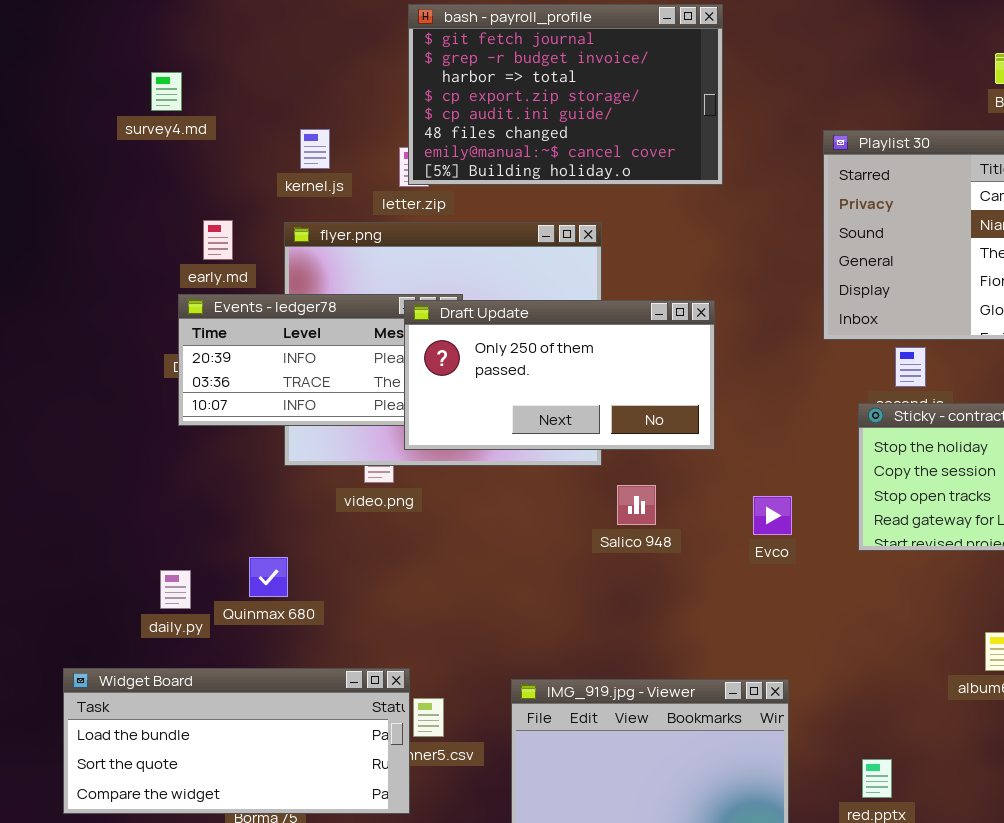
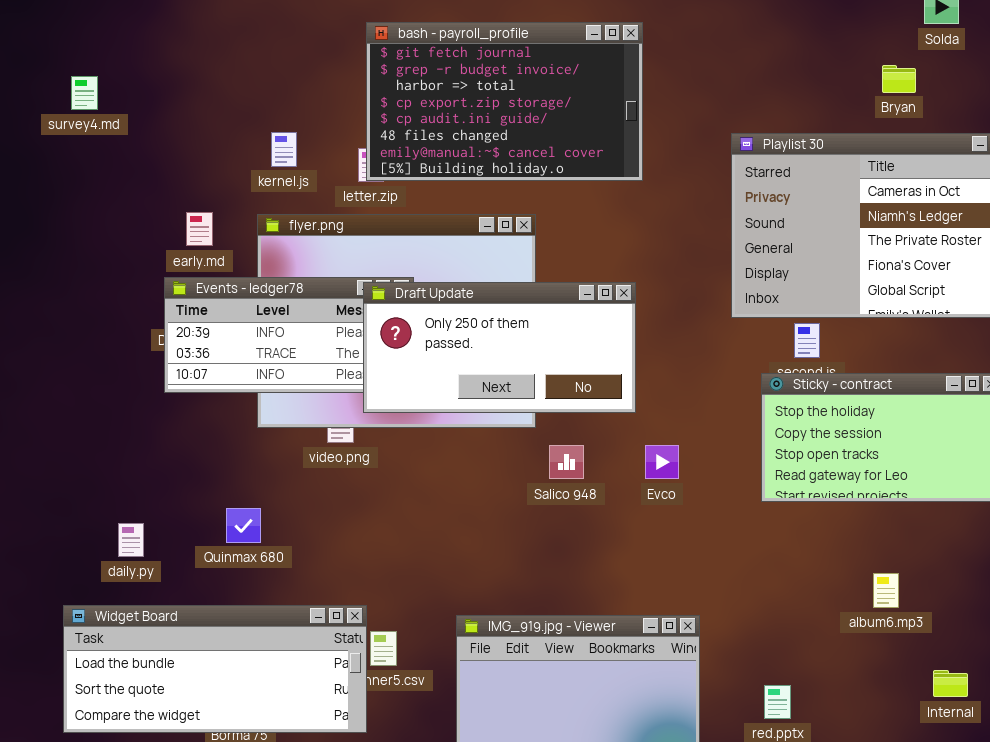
survey4.md: [151,72,182,111] -> [71,76,98,110], moved
Evco: [753,496,792,535] -> [645,445,679,479], moved
daily.py: [160,570,191,609] -> [118,523,144,557], moved

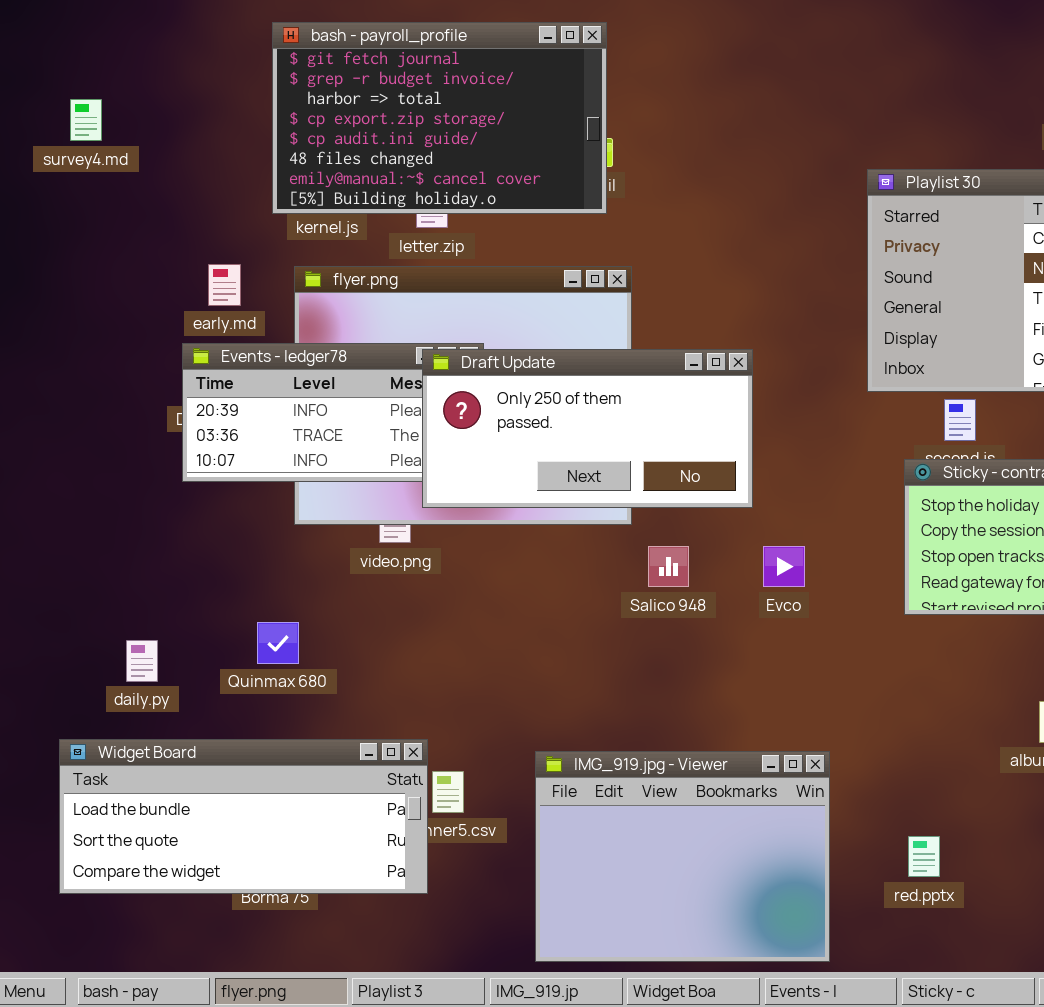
bash - payroll_profile: [366,22,643,181] -> [272,22,607,214], moved

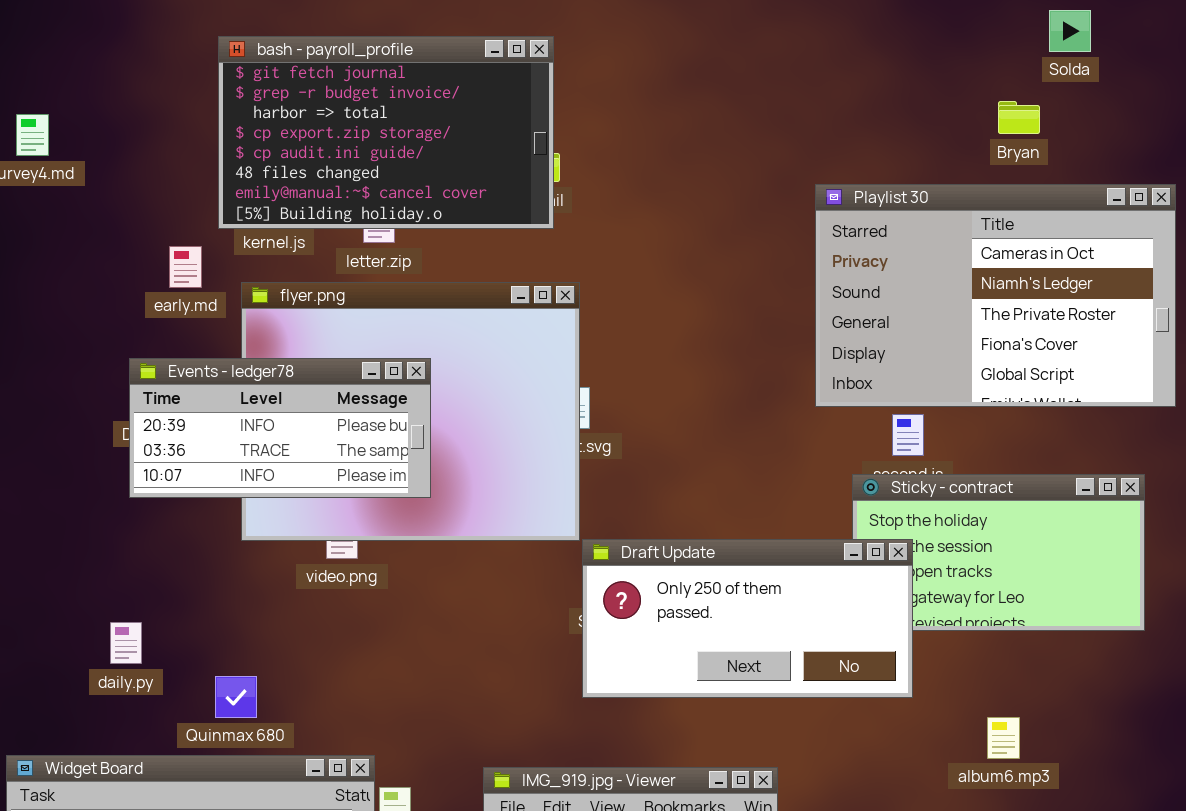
early.md: [208,264,241,306] -> [169,246,202,288], moved
Draft Update: [422,349,753,508] -> [582,539,913,698], moved
Quinmax 680: [257,622,299,664] -> [215,676,257,718], moved
daily.py: [126,640,158,682] -> [110,622,142,664], moved

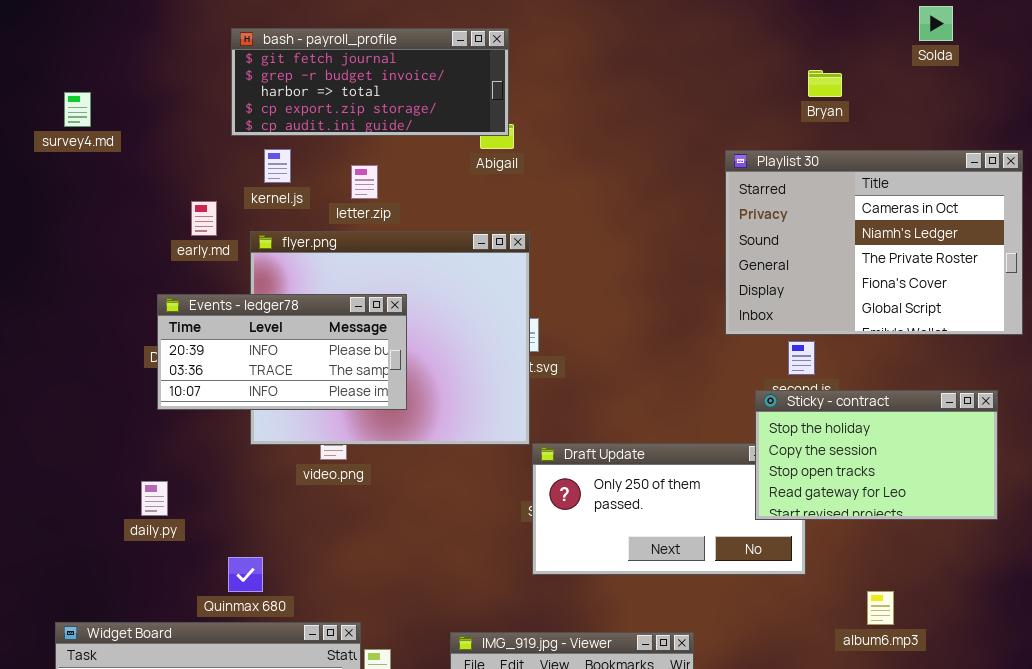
bash - payroll_profile: [218,36,554,229] -> [231,28,509,136], resized
Bryan: [998,101,1040,134] -> [808,70,842,97], moved
Sticky - contract: [852,474,1145,631] -> [755,390,998,520], raised
daily.py: [110,622,142,664] -> [141,481,168,516], moved

